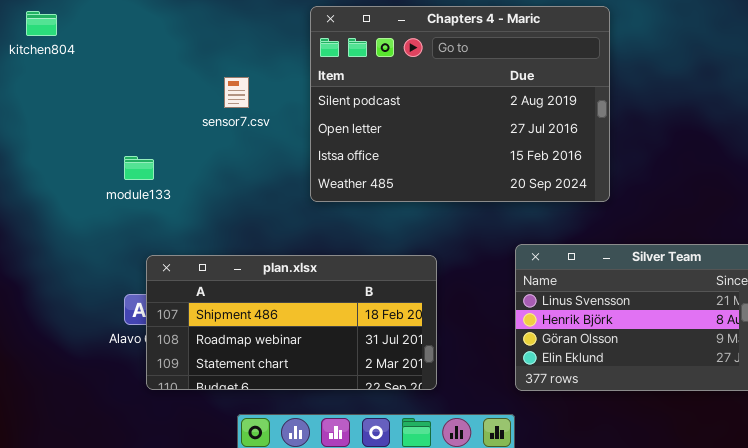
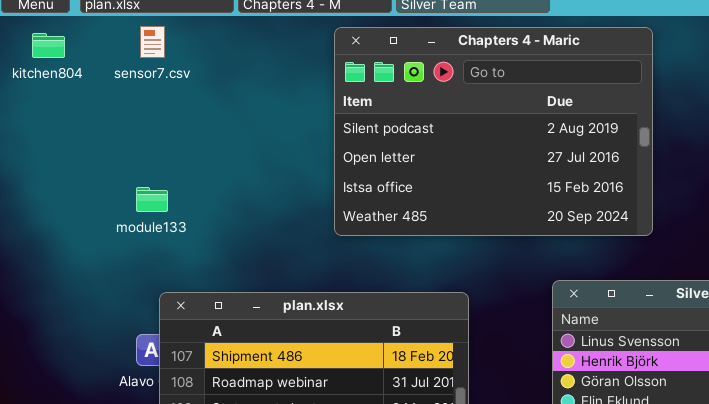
sensor7.csv: [224,77,249,108] -> [140,26,165,58], moved

